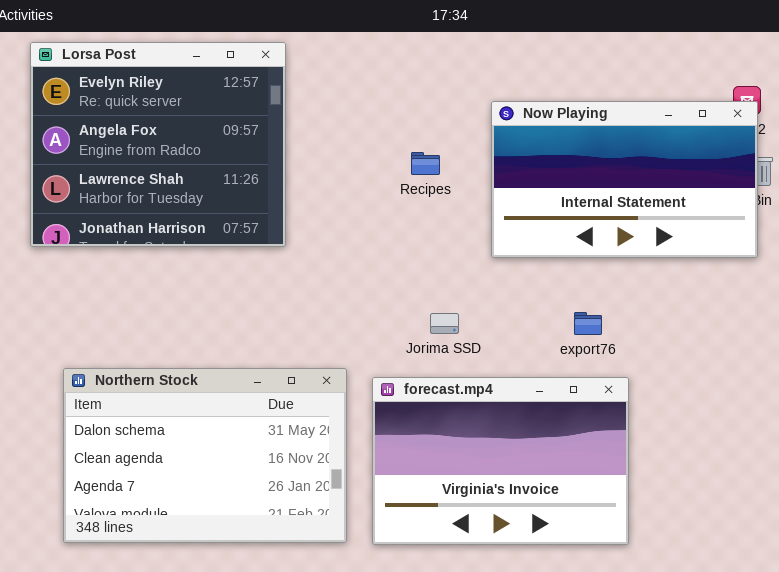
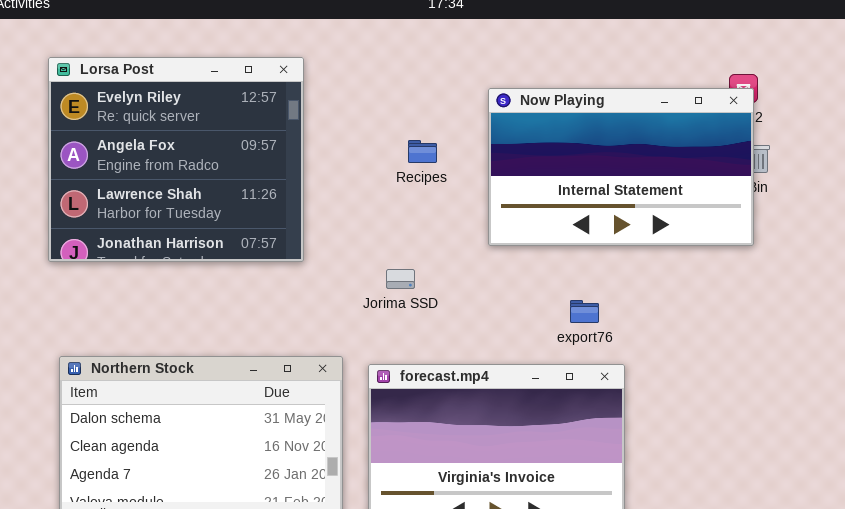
Lorsa Post: [30,42,286,247] -> [48,57,304,262], moved
Jorima SSD: [430,313,459,334] -> [386,269,415,289], moved

